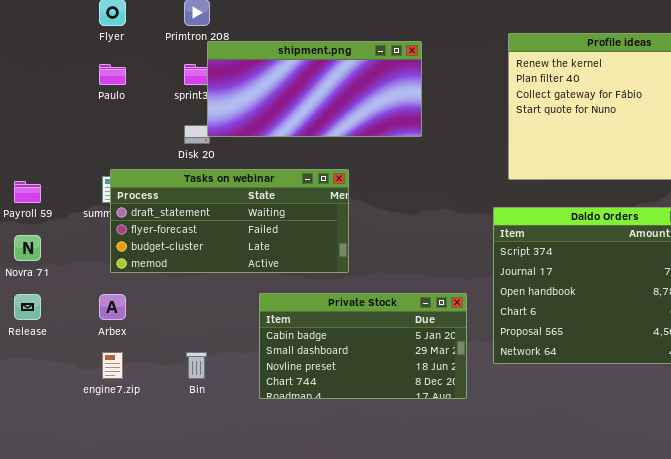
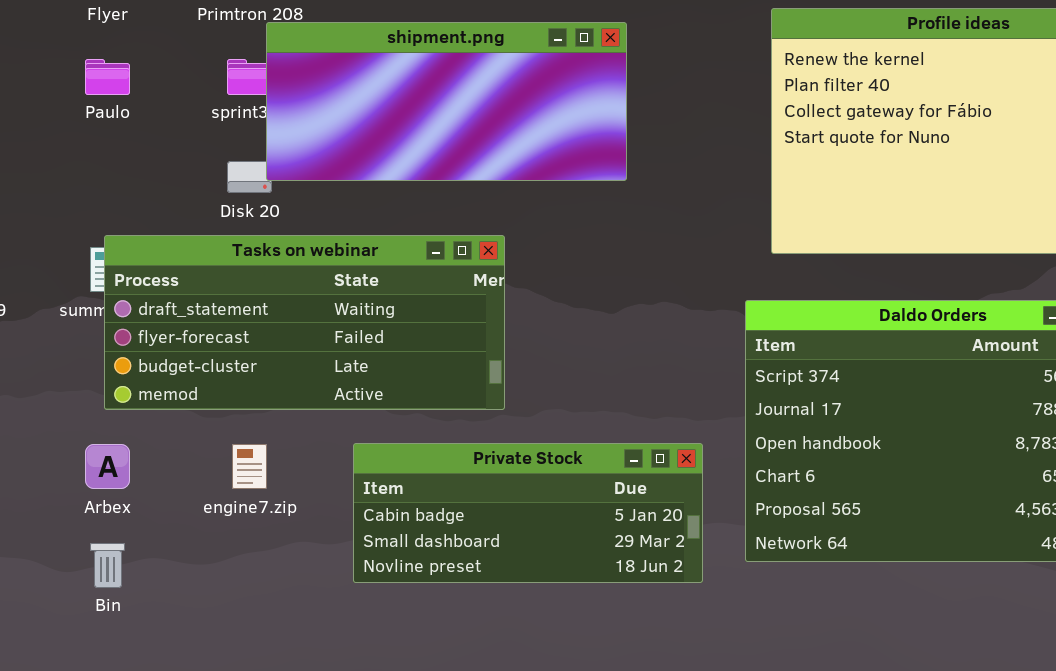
Private Stock: [259,293,467,399] -> [353,443,703,583], resized
engine7.zip: [102,352,123,379] -> [232,444,267,489], moved
Bin: [186,352,207,379] -> [90,543,125,588], moved

